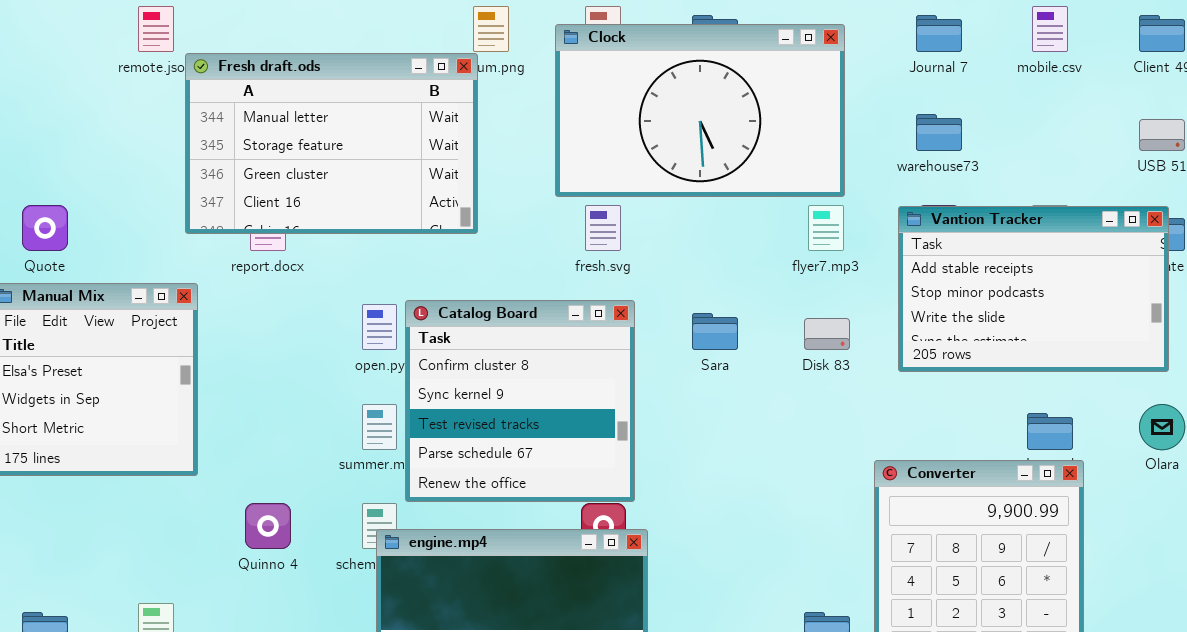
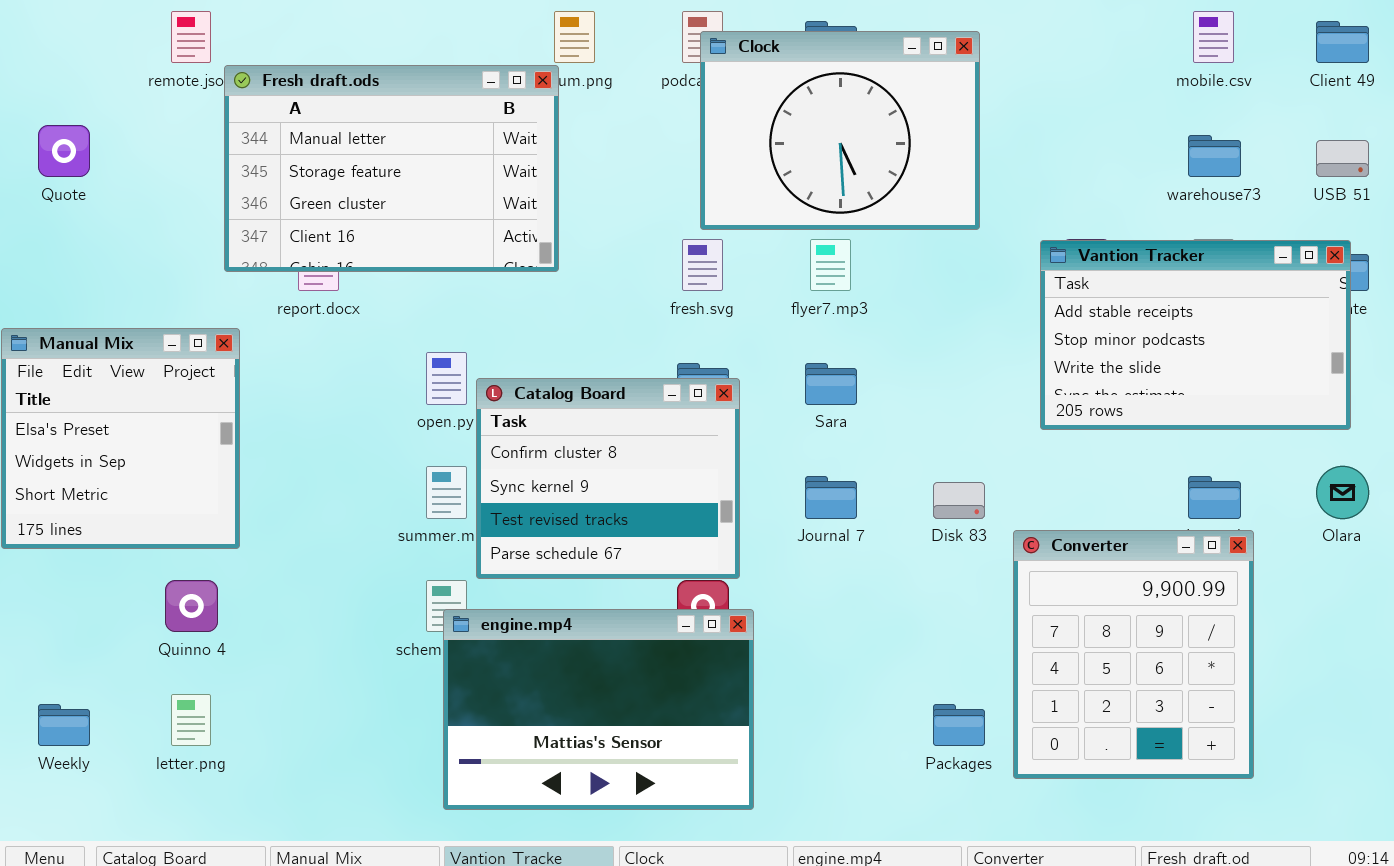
Journal 7: [916,15,962,52] -> [805,476,857,519], moved
Clock: [555,24,845,197] -> [700,31,980,230], resized
warehouse73: [916,114,962,151] -> [1188,135,1241,177], moved
Quote: [22,205,68,251] -> [38,125,90,177], moved
flyer7.mp3: [808,205,844,251] -> [810,239,851,291], moved
Catalog Board: [405,300,635,502] -> [476,378,740,579], resized
Disk 83: [804,318,850,350] -> [933,482,985,519], moved
Quinno 4: [245,503,291,549] -> [165,580,218,632], moved

